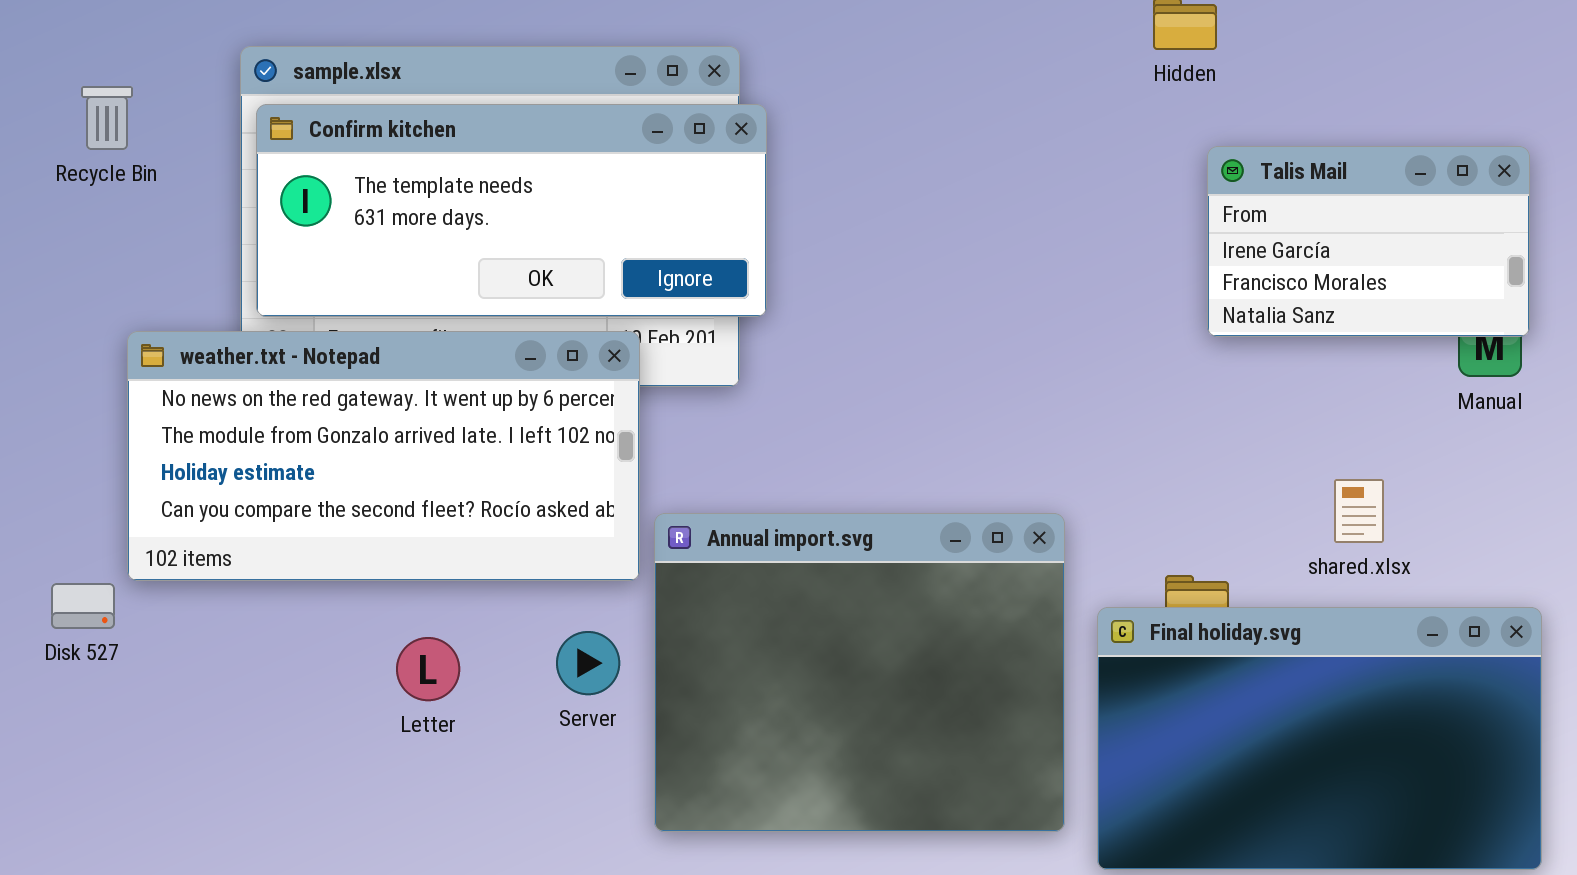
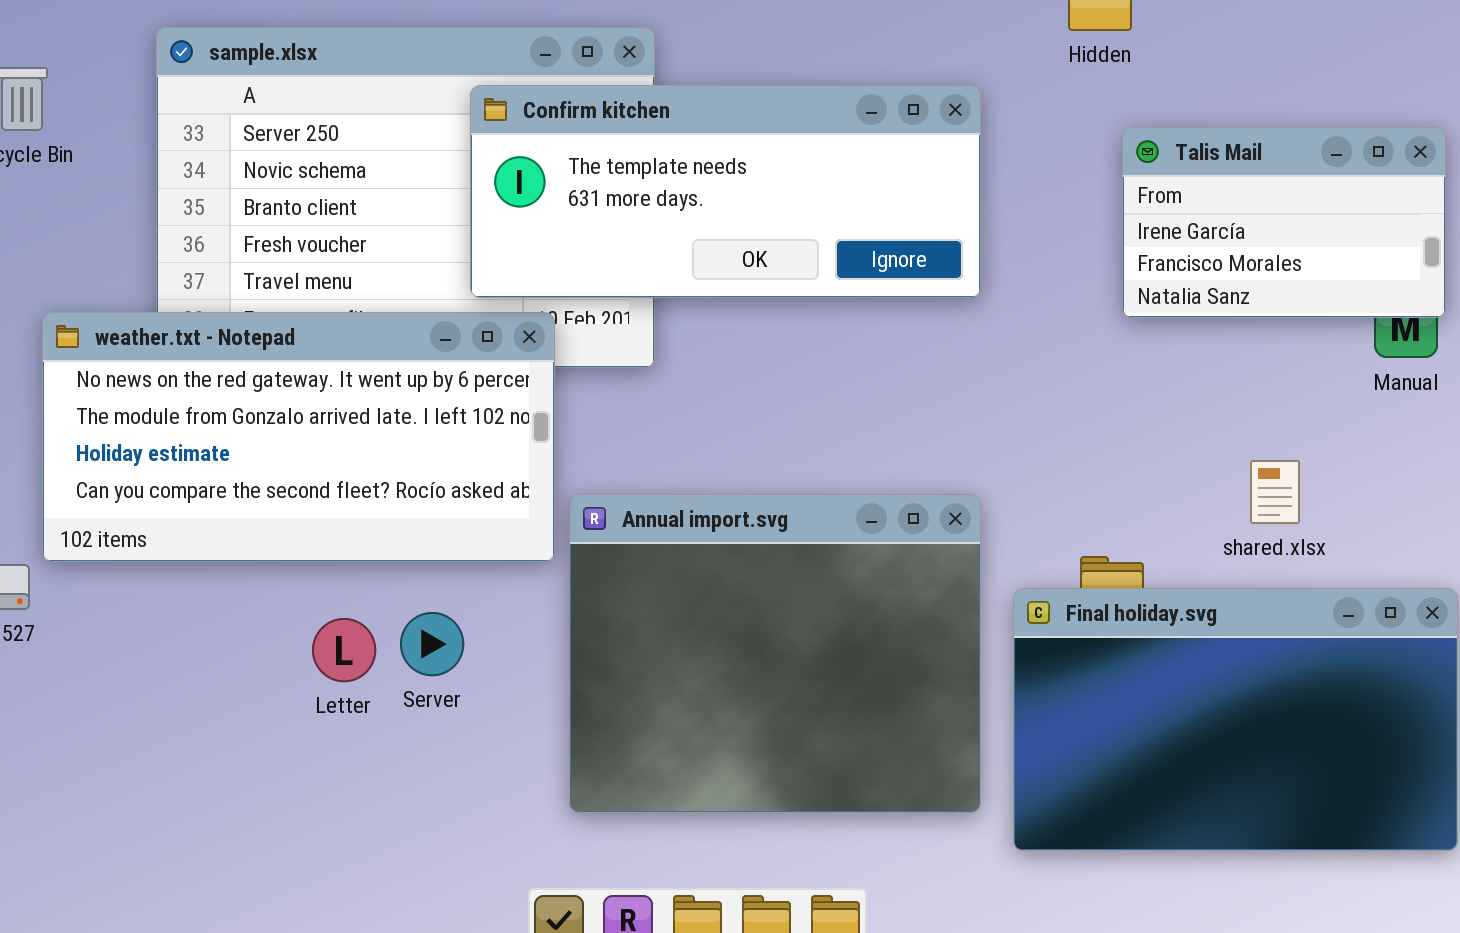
Confirm kitchen: [256,104,767,317] -> [470,85,981,298], moved
Server: [556,631,620,695] -> [400,612,464,676], moved

